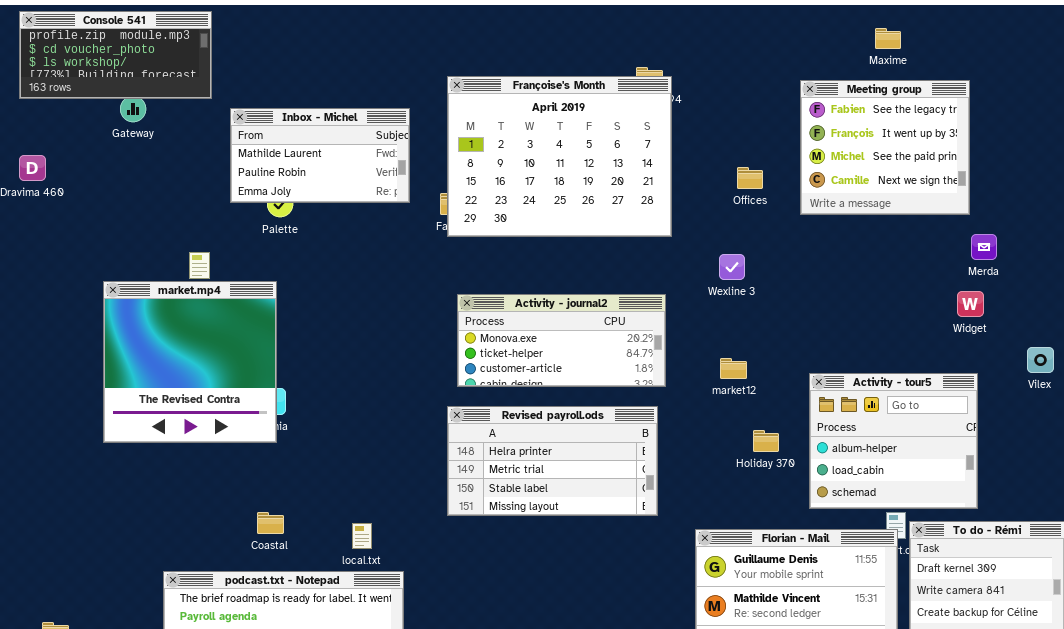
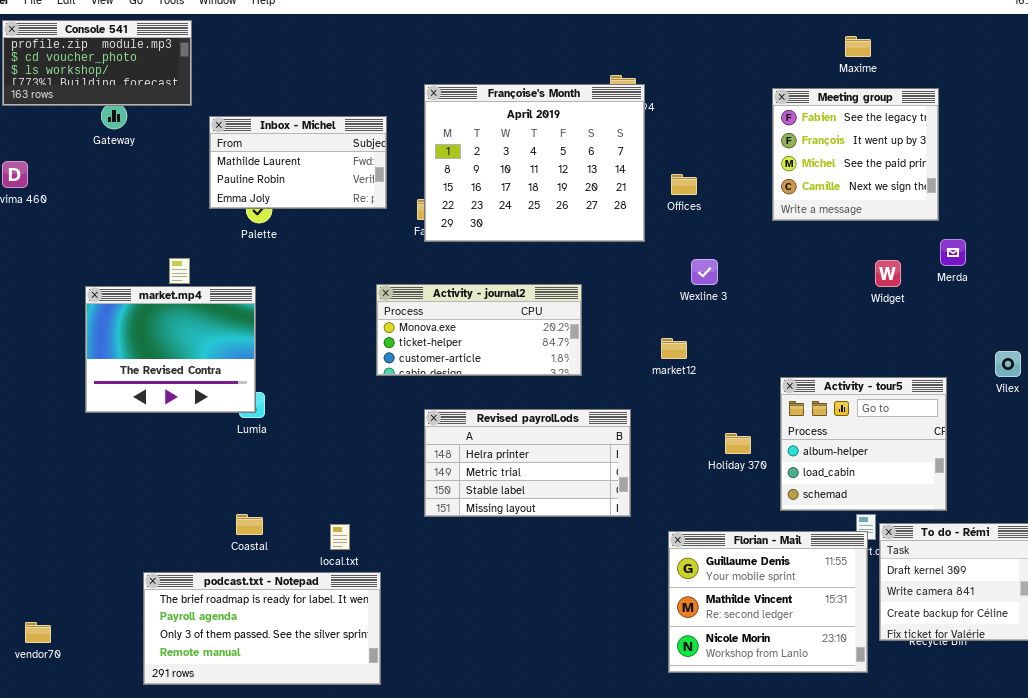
Offices: [737,167,763,189] -> [671,174,697,195], moved
market.mp4: [103,281,277,443] -> [85,286,256,413], resized
Widget: [957,291,984,317] -> [875,260,901,287], moved
Activity - journal2: [457,294,666,387] -> [376,284,582,376], moved
market12: [720,358,747,379] -> [661,338,687,359], moved

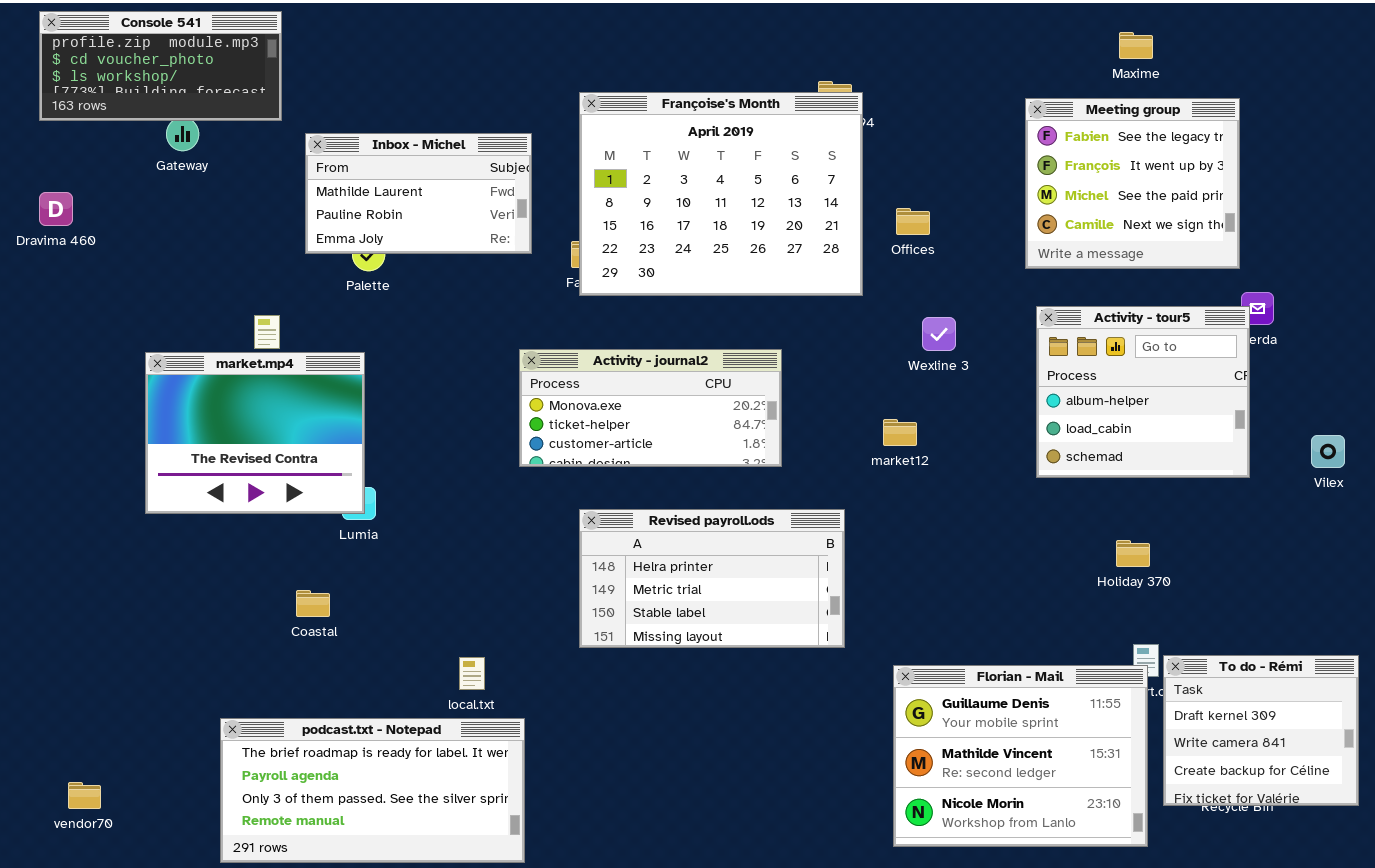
Activity - tour5: [780,377,947,511] -> [1036,306,1250,478], moved
Holiday 370: [725,433,751,454] -> [1116,540,1150,567], moved
Coastal: [236,514,263,535] -> [296,590,330,617], moved

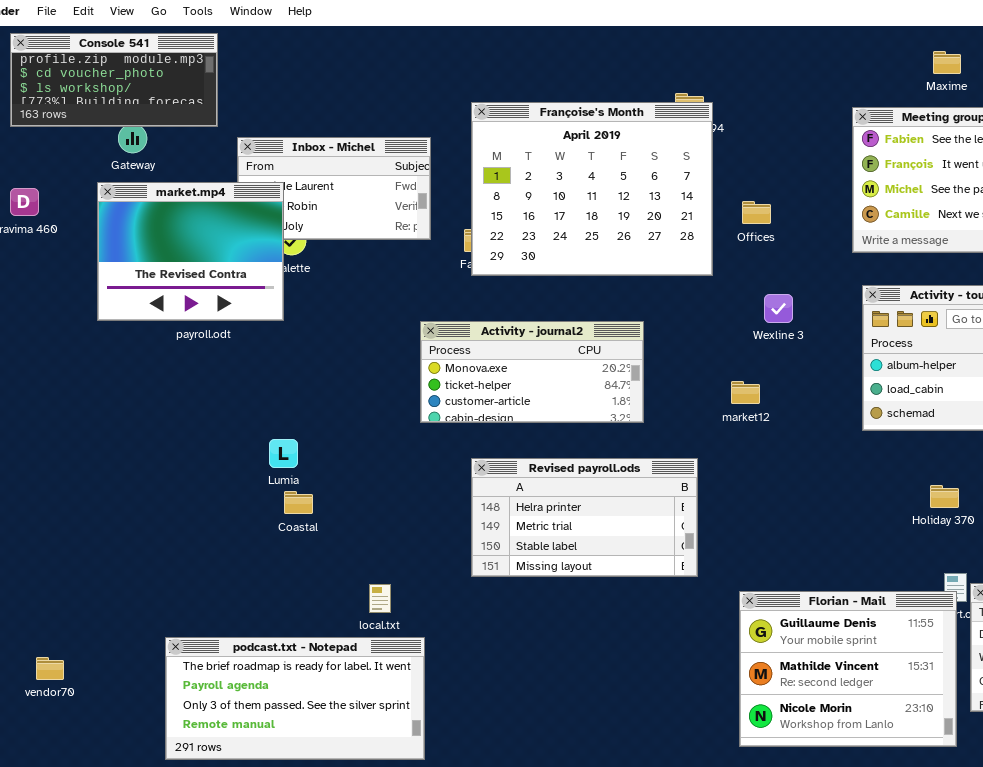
market.mp4: [145,352,365,514] -> [97,182,284,321], moved
Coastal: [296,590,330,617] -> [284,491,313,514], moved
vendor70: [68,782,101,809] -> [36,657,64,680], moved

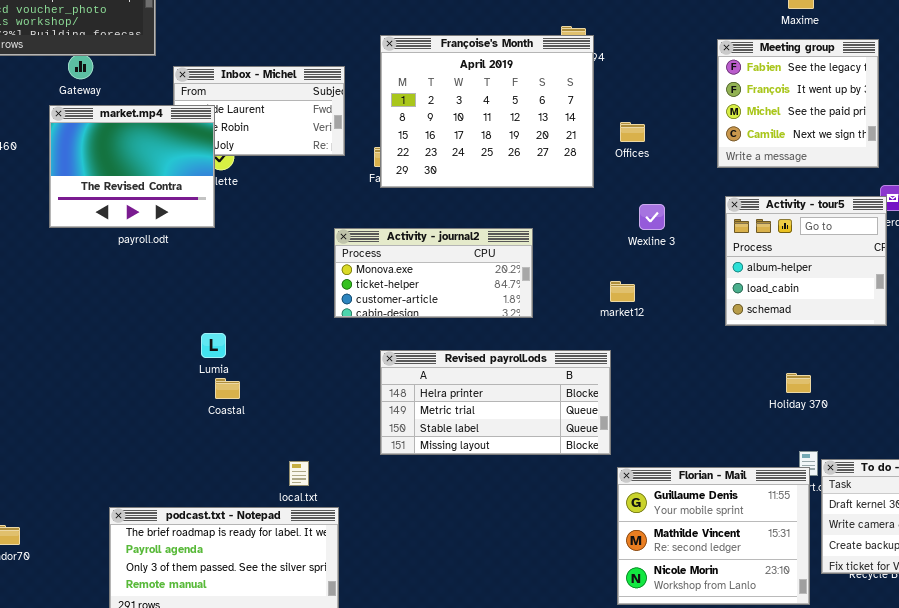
Revised payroll.ods: [471,458,698,577] -> [380,350,611,455], resized

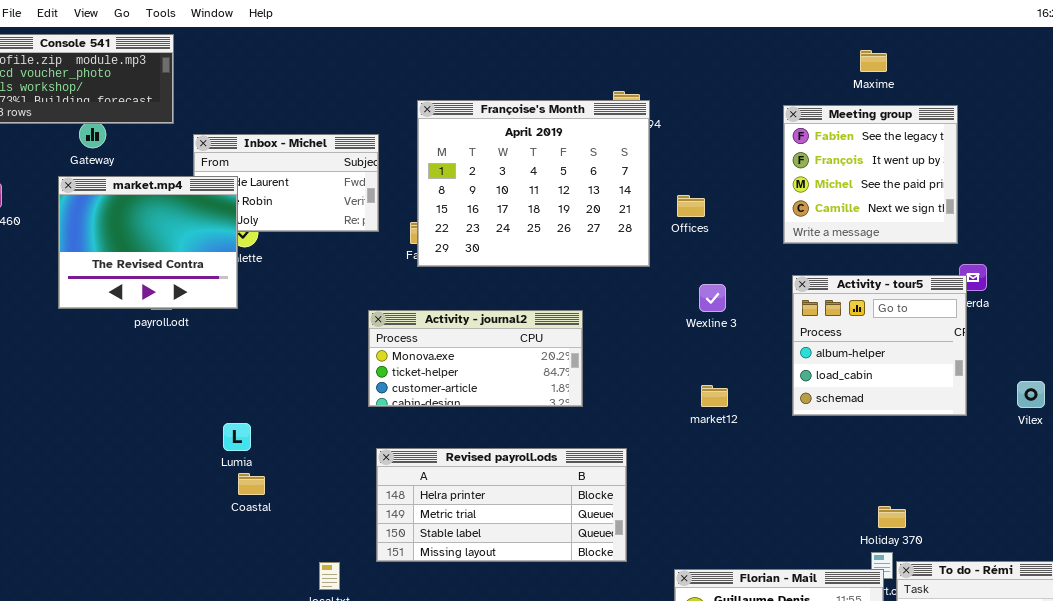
market12: [610,281,635,302] -> [701,385,728,407], moved
Revised payroll.ods: [380,350,611,455] -> [376,448,627,562], moved
Holiday 370: [786,373,811,393] -> [878,506,906,528], moved

